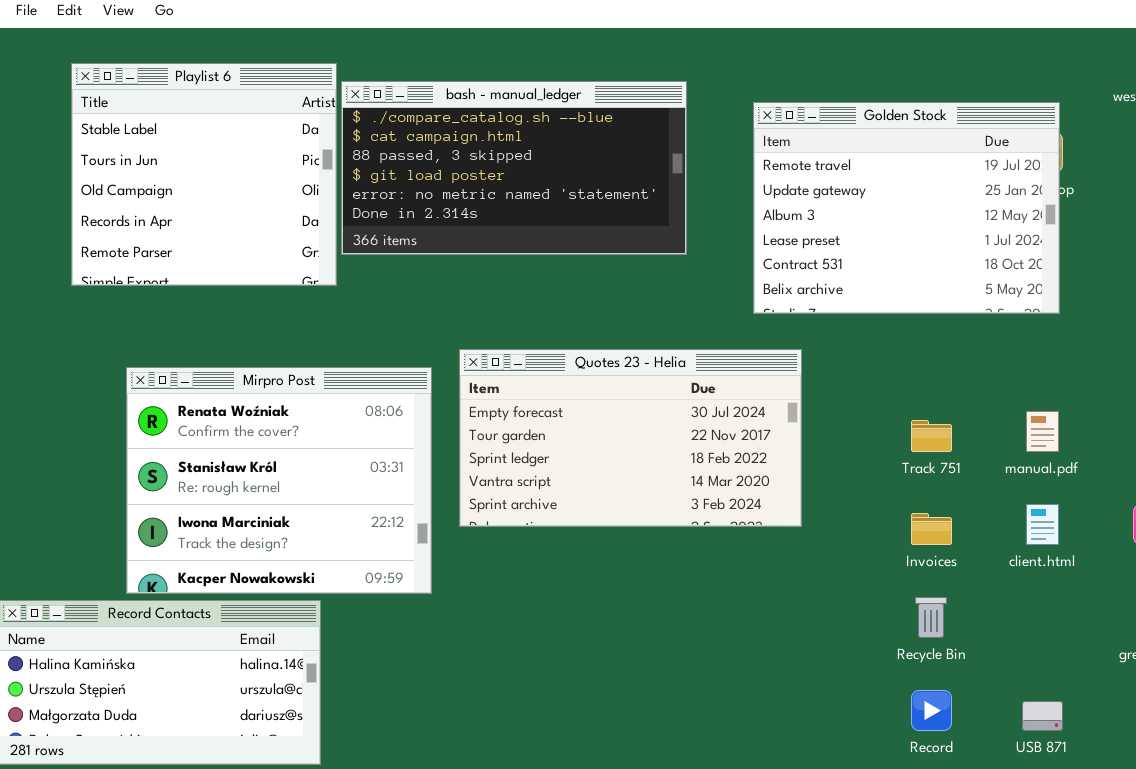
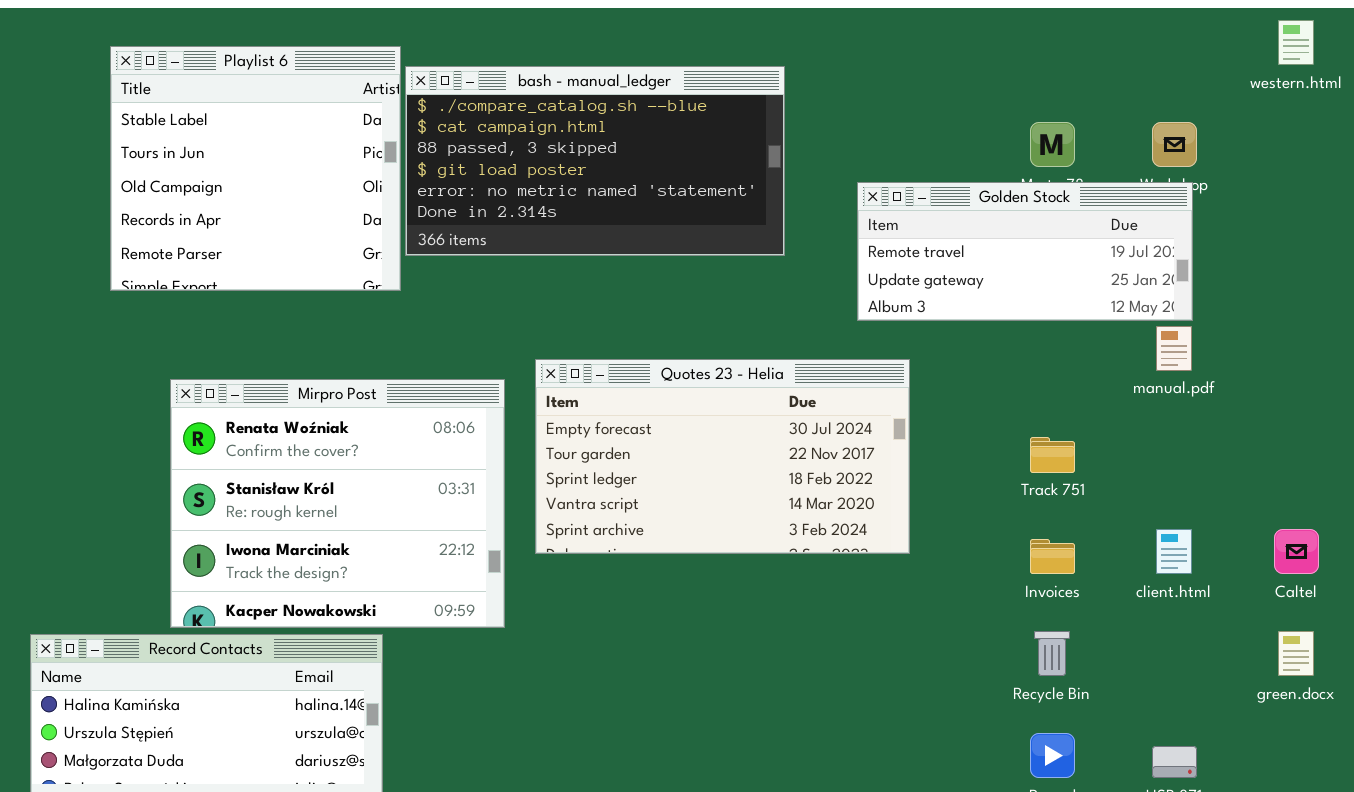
Golden Stock: [753,102,1060,314] -> [857,182,1193,321], resized
manual.pdf: [1026,411,1059,452] -> [1156,326,1192,371], moved

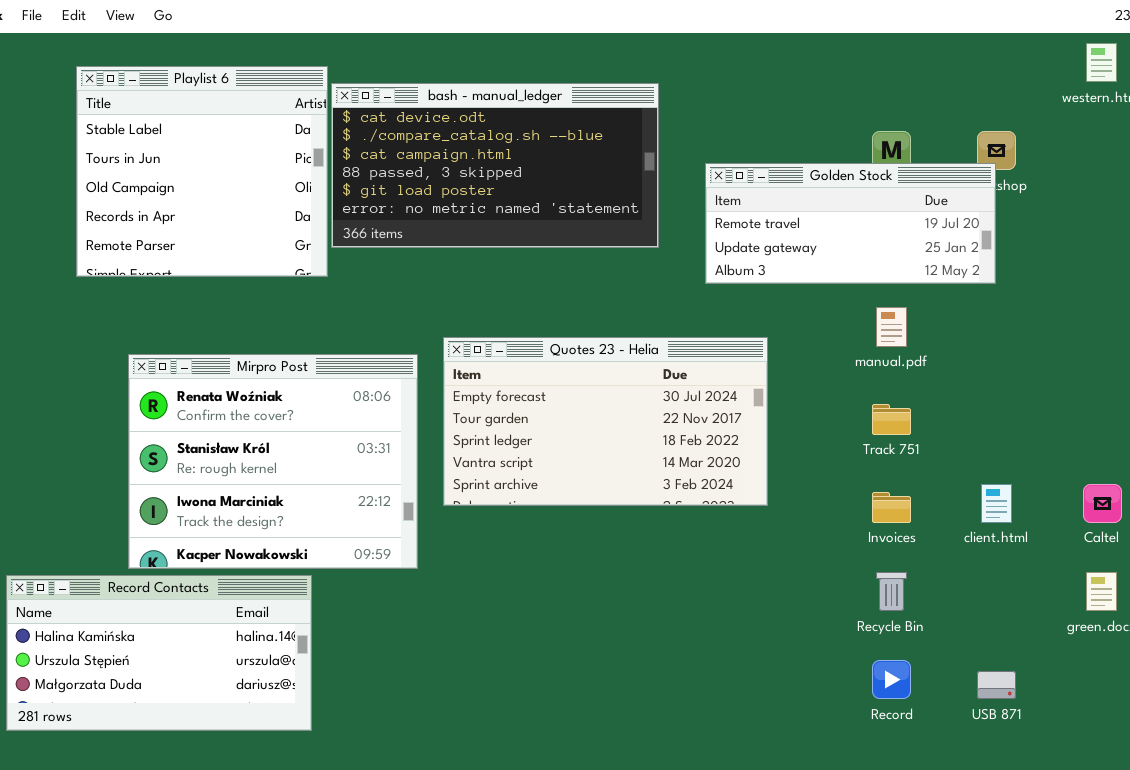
bash - manual_ledger: [405,66,785,256] -> [331,83,659,248], scrolled up 1 row
Golden Stock: [857,182,1193,321] -> [705,163,996,284], moved
manual.pdf: [1156,326,1192,371] -> [876,307,907,347], moved

